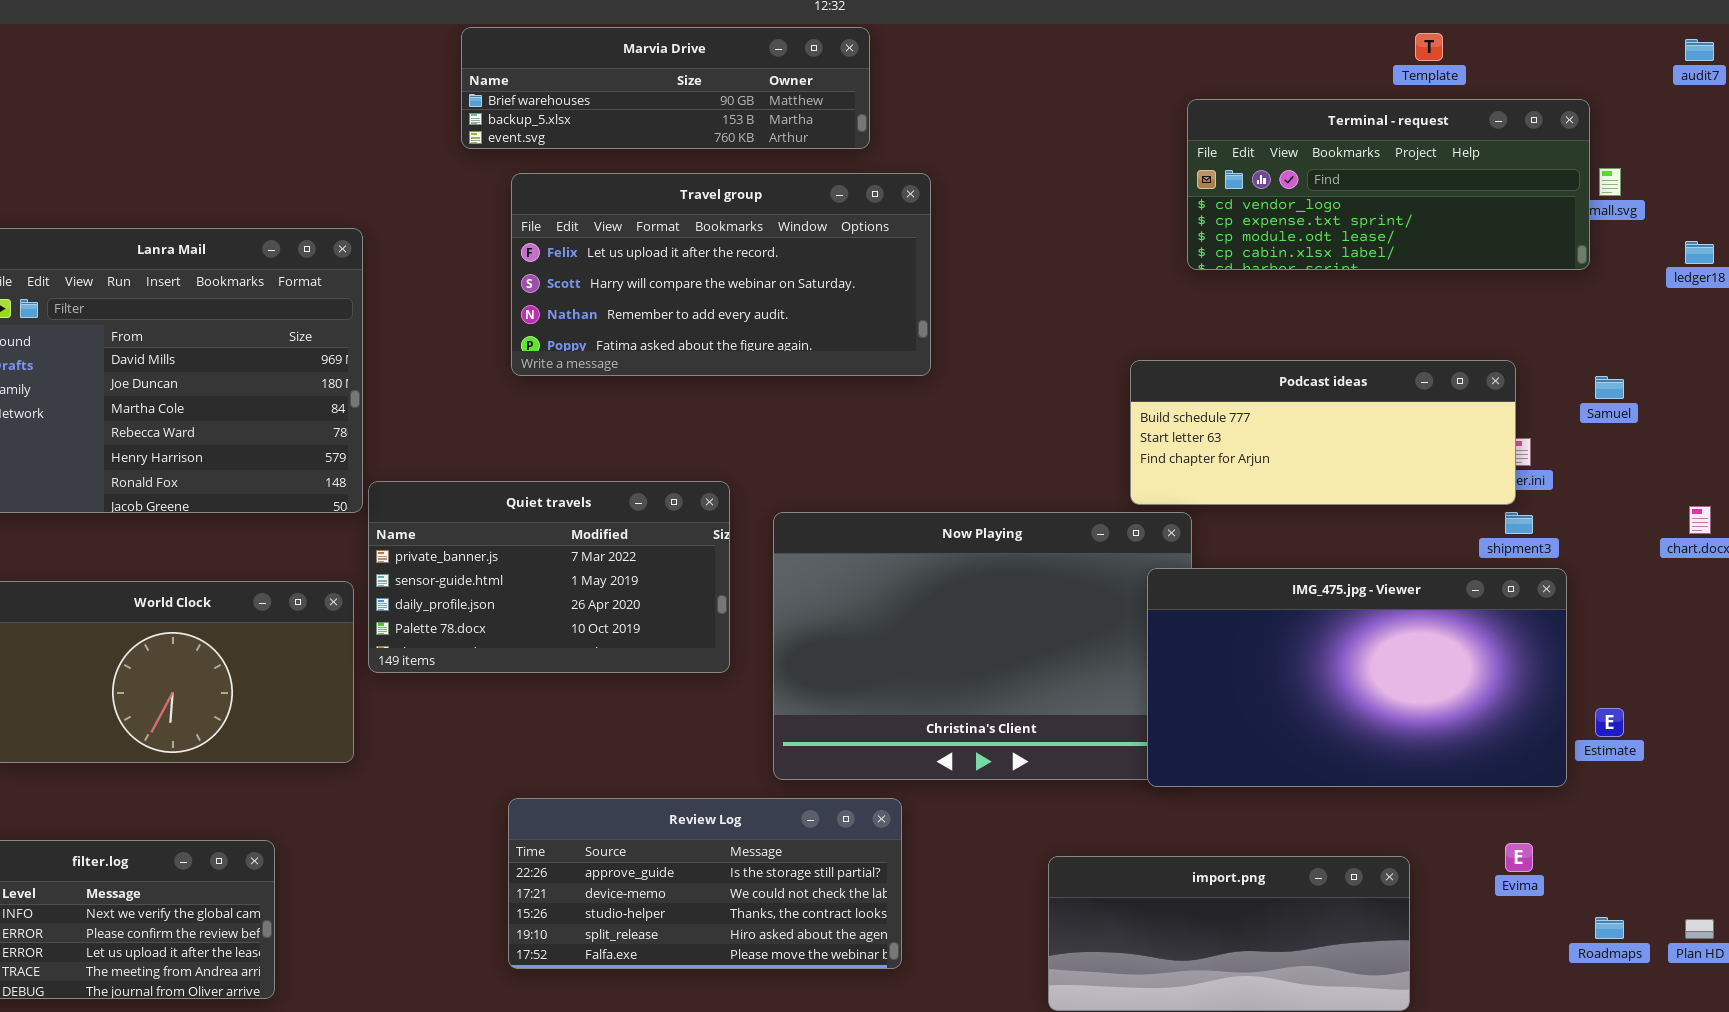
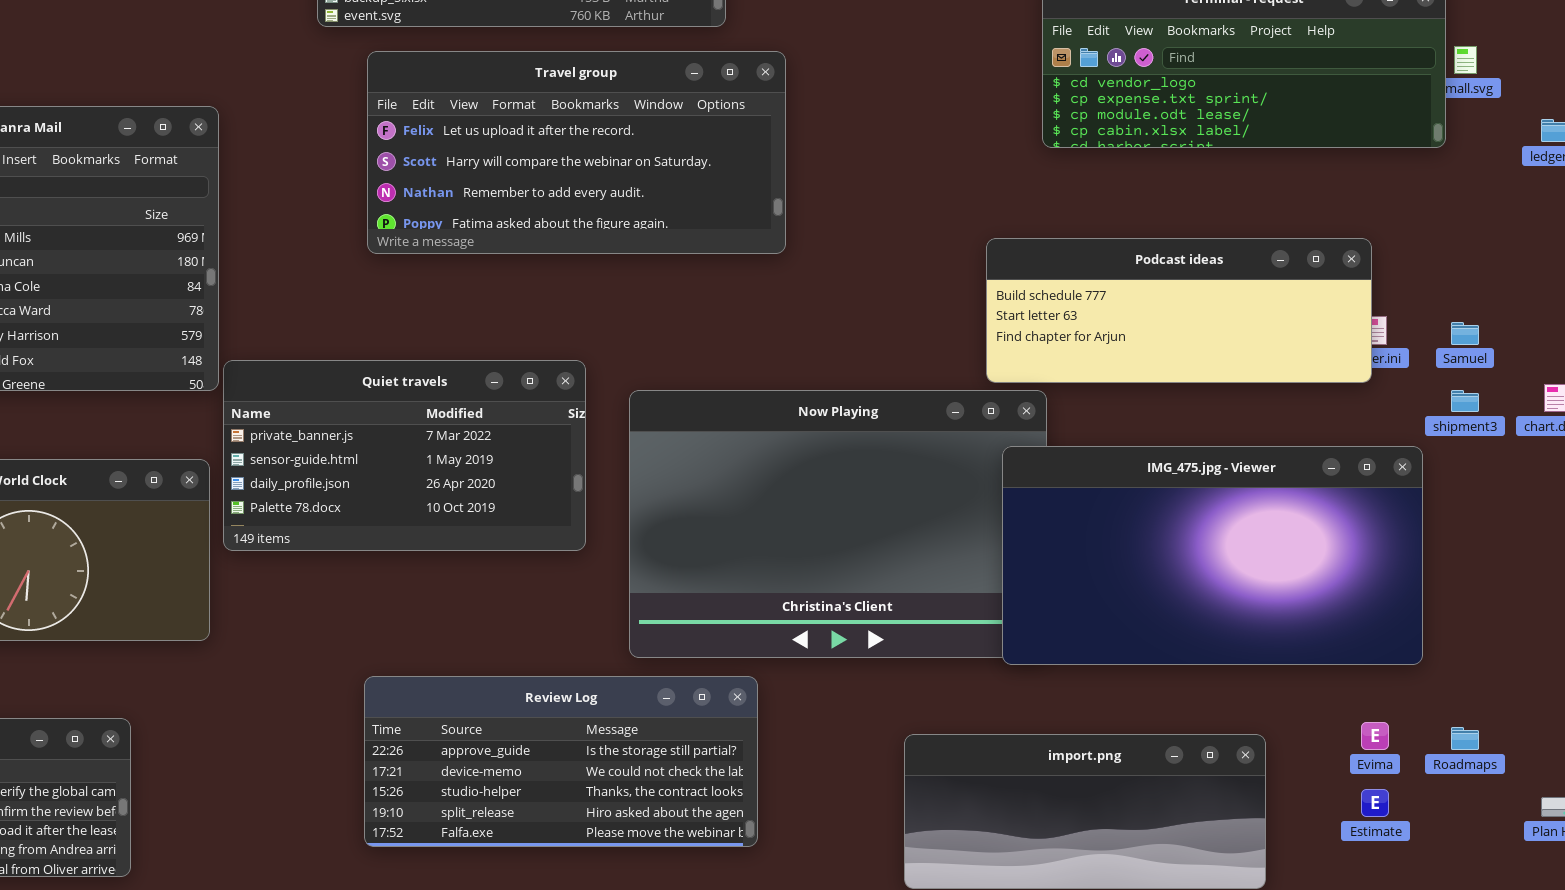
Samuel: [1595,376,1624,399] -> [1451,322,1479,345], moved
shipment3: [1505,512,1533,534] -> [1451,390,1479,412], moved
Estimate: [1595,708,1624,737] -> [1361,789,1389,817], moved
Roadmaps: [1595,917,1624,939] -> [1451,727,1479,750], moved

